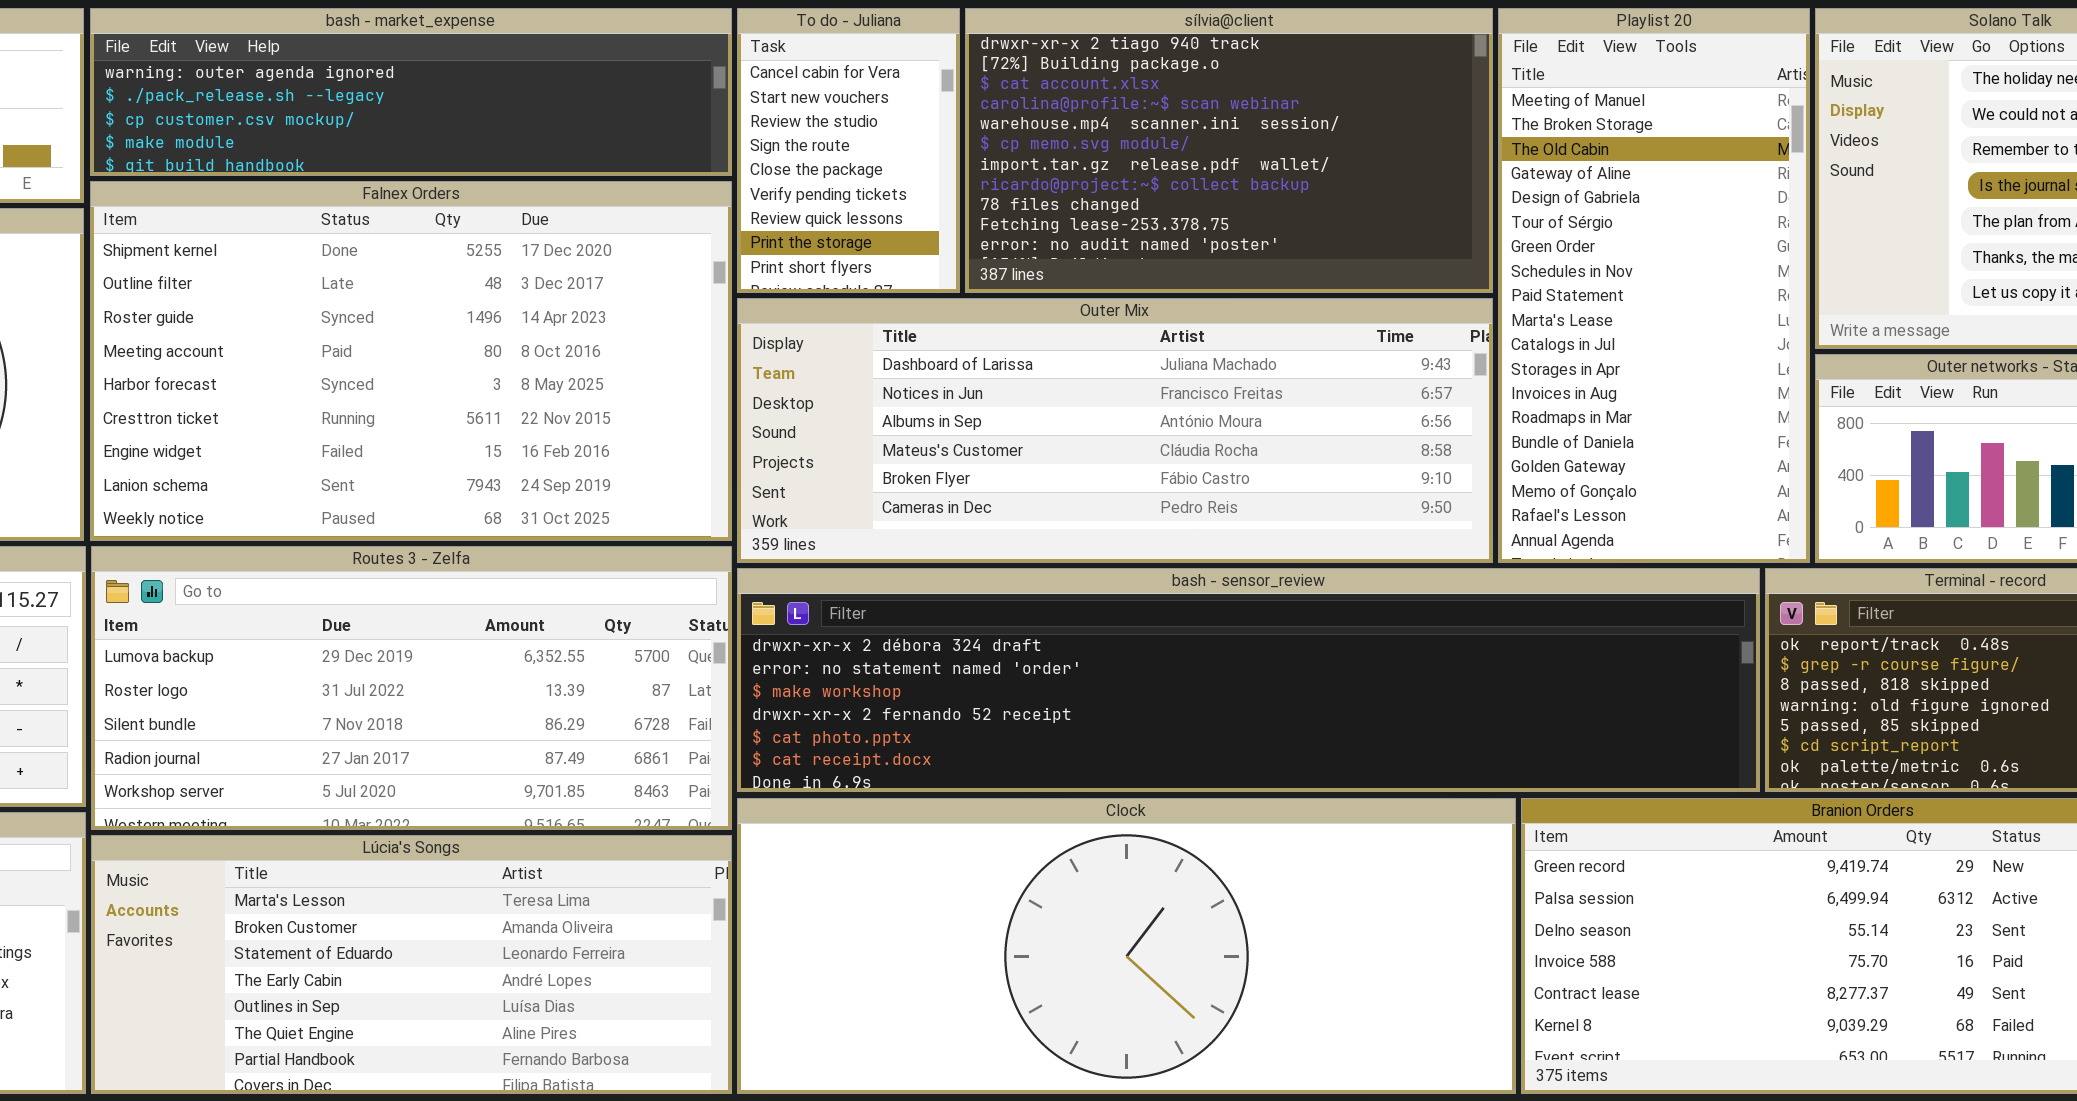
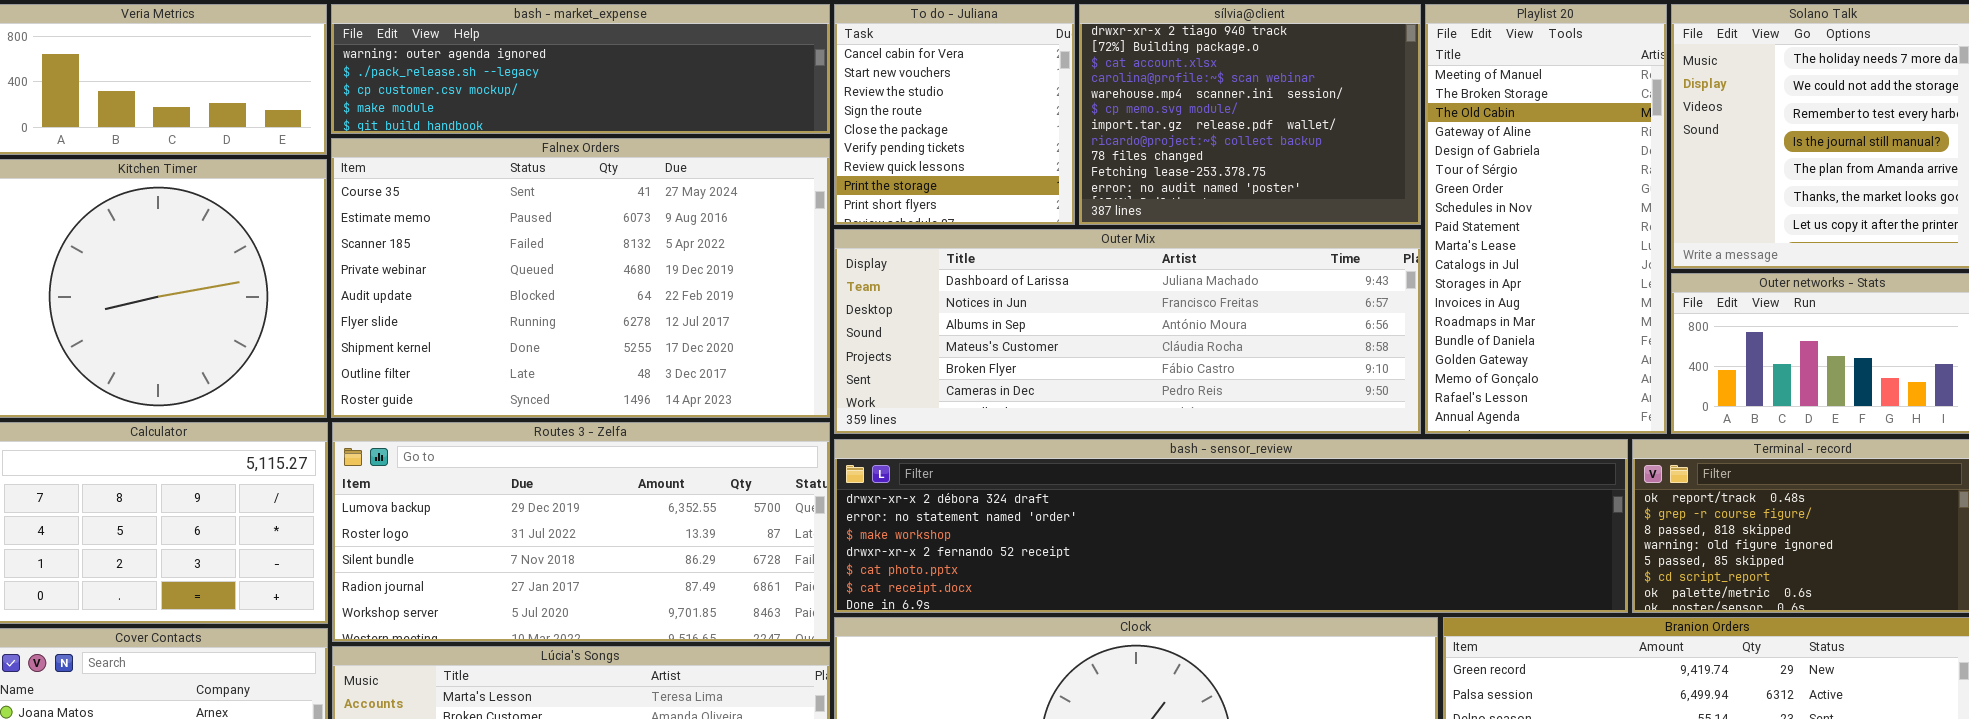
To do - Juliana: [737,8,960,293] -> [834,4,1075,225], resized
sílvia@client: [965,8,1493,293] -> [1079,4,1421,225], resized
Falnex Orders: [90,181,732,541] -> [331,138,830,418], scrolled up 6 rows

